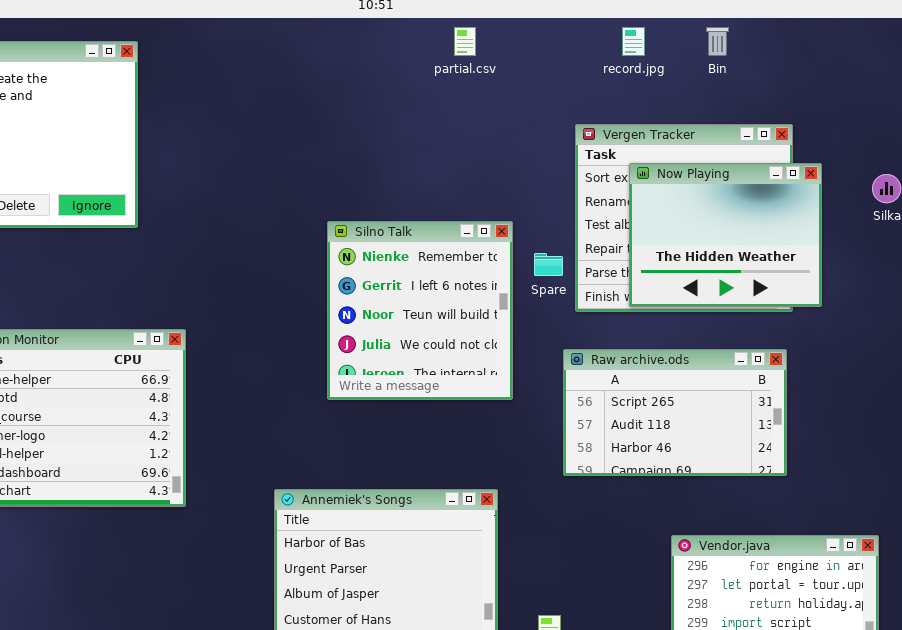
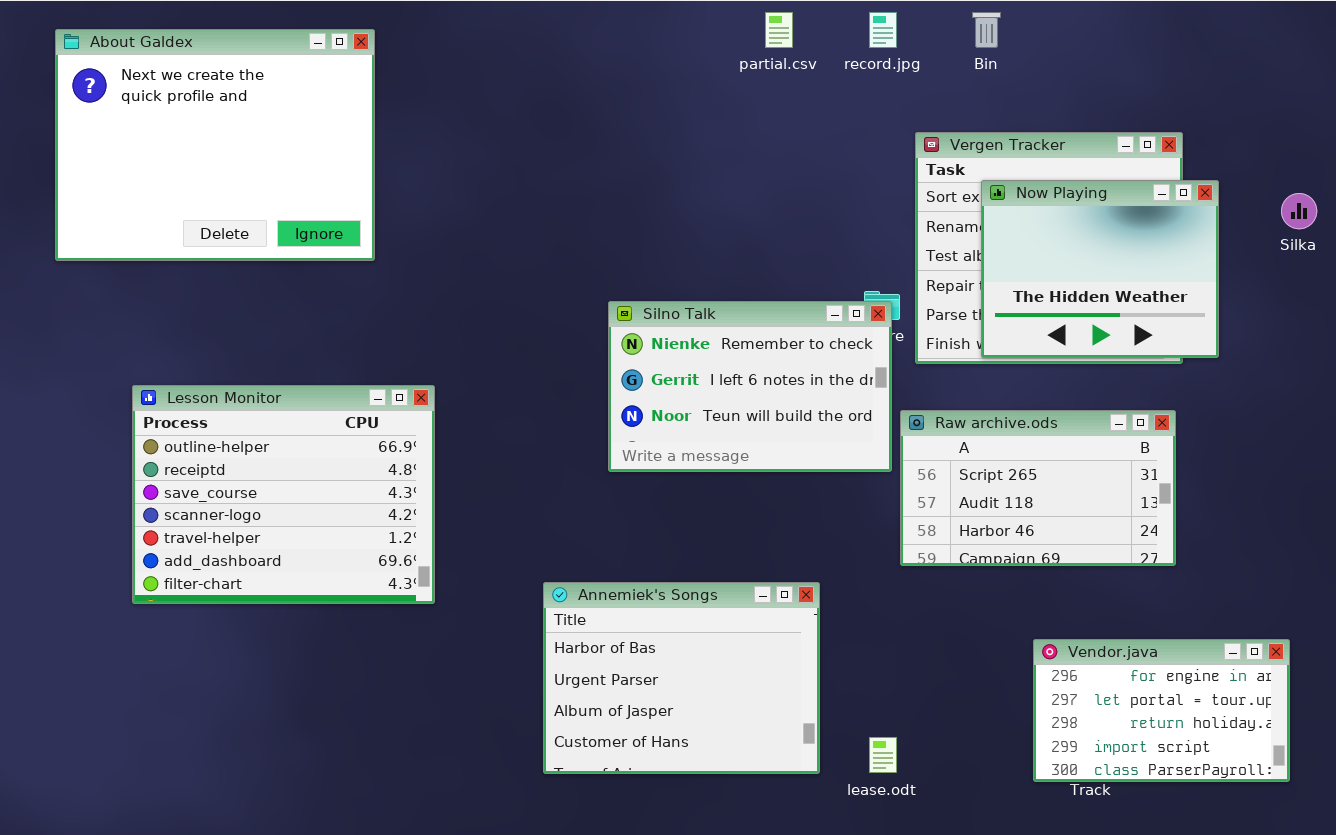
record.jpg: [622,27,645,56] -> [869,12,897,48], moved
Bin: [706,27,729,56] -> [972,12,1001,48], moved
Silno Talk: [327,221,513,400] -> [608,301,892,472], resized

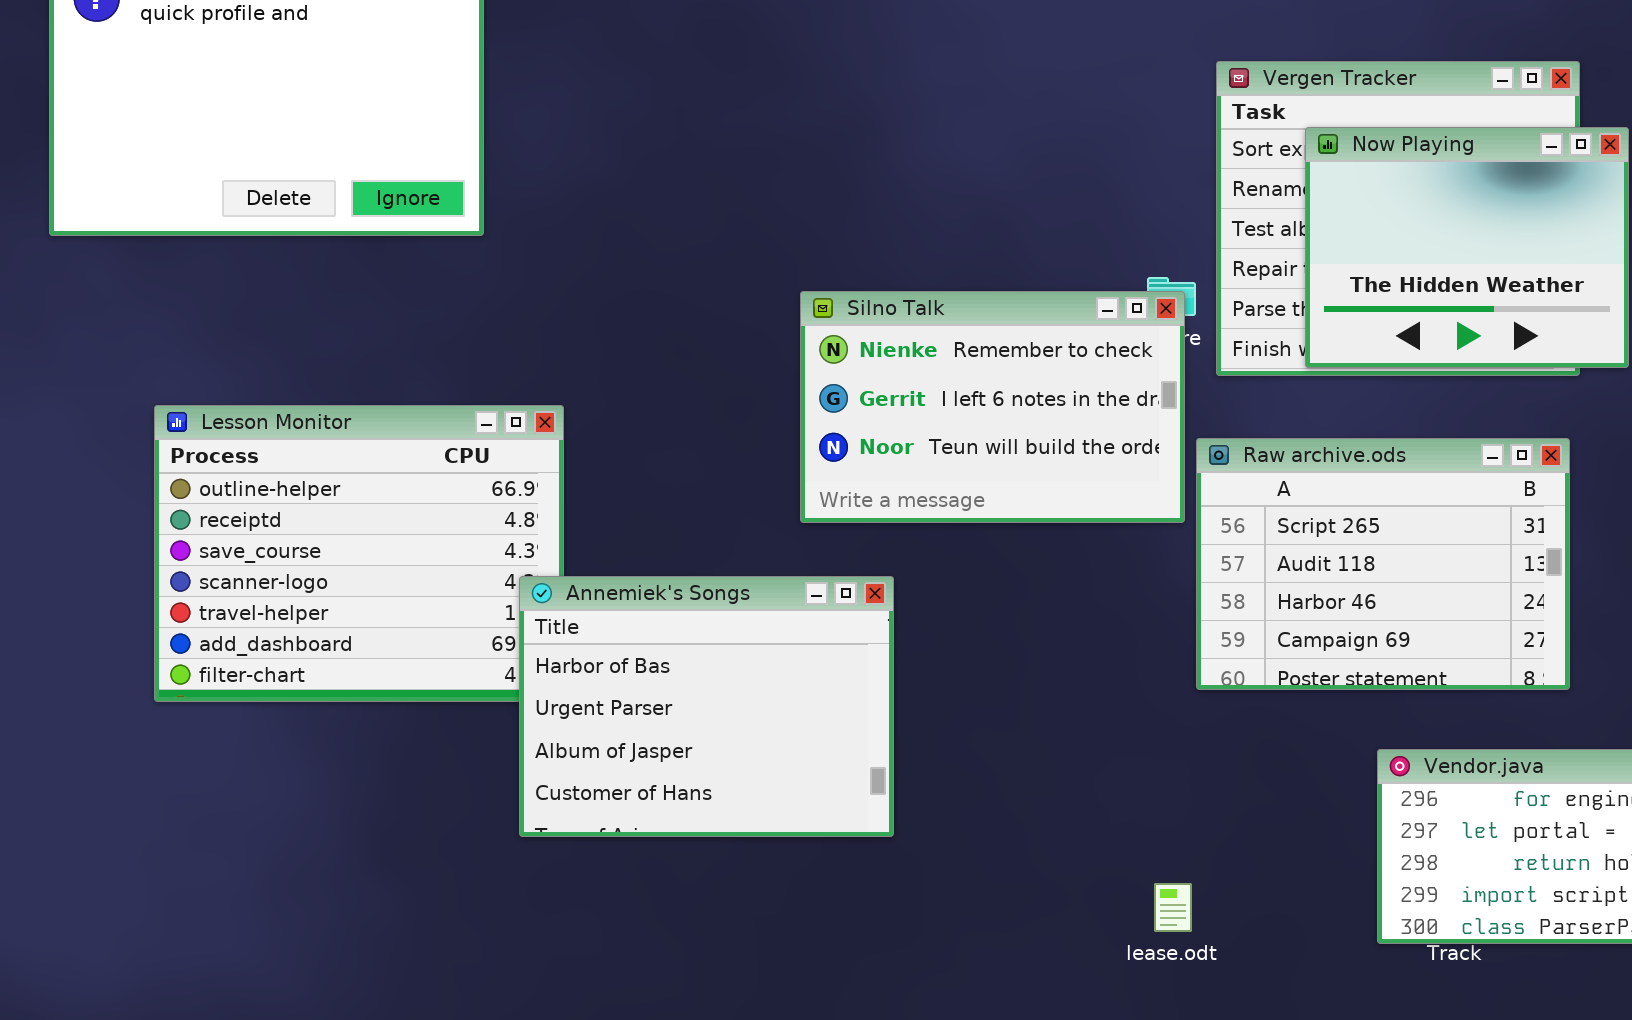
Raw archive.ods: [900,410,1176,566] -> [1196,438,1570,690], resized
Annemiek's Songs: [543,582,820,774] -> [519,576,894,837], moved

